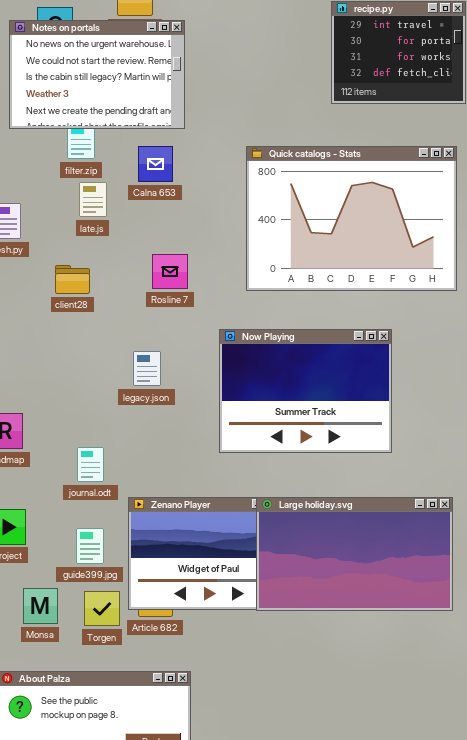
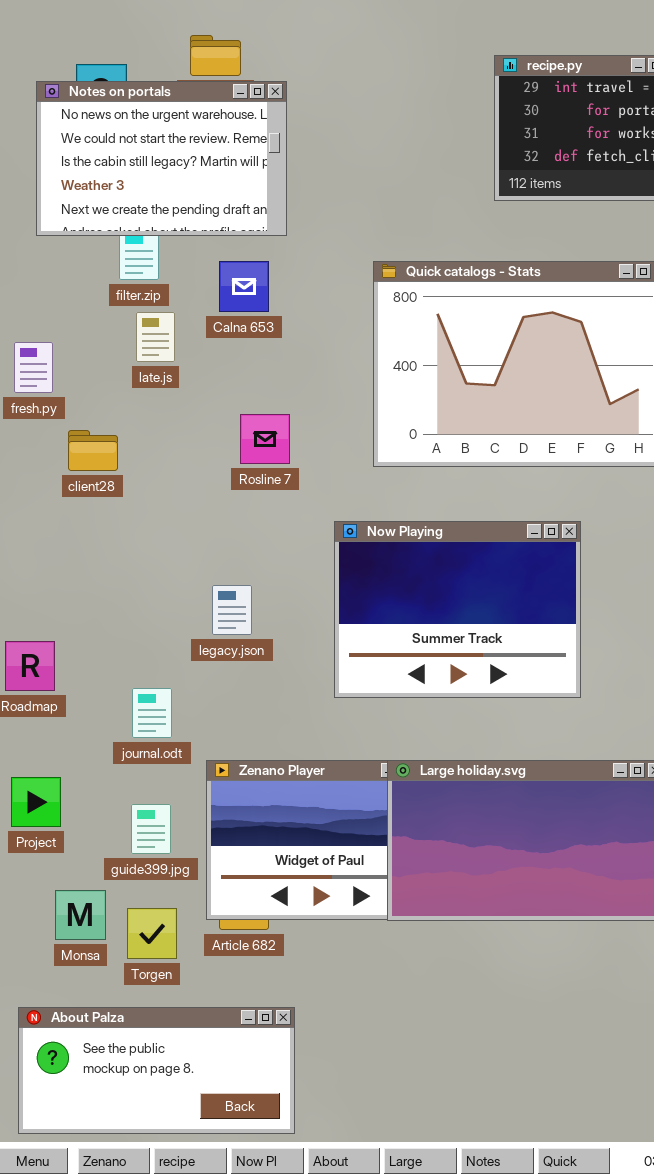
client28: [55,265,90,294] -> [68,430,118,471], moved
legacy.json: [133,351,161,386] -> [212,585,252,635], moved
Torgen: [84,591,120,626] -> [127,908,177,959], moved

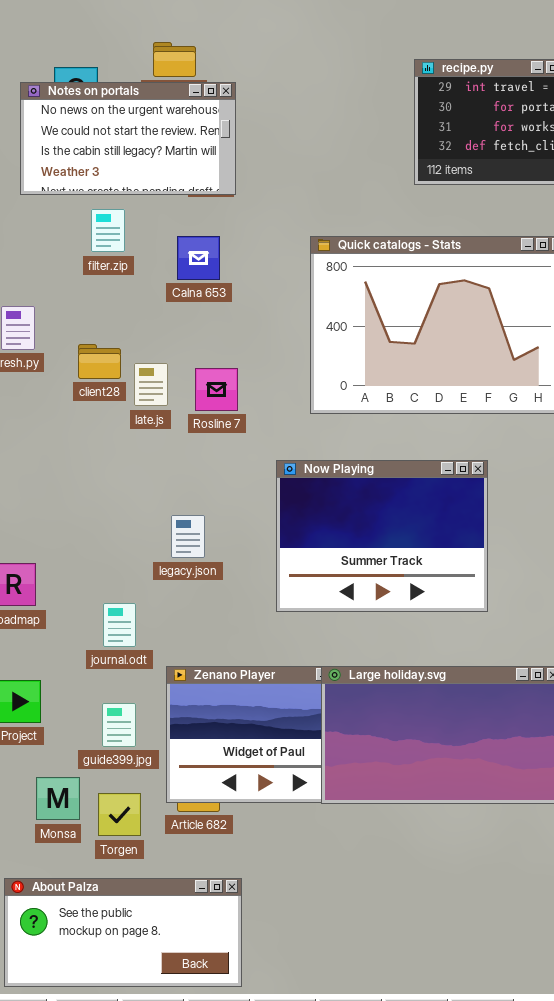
Notes on portals: [36,81,287,236] -> [20,82,236,195], resized
late.js: [136,312,175,362] -> [134,363,168,406], moved
client28: [68,430,118,471] -> [78,344,121,379], moved

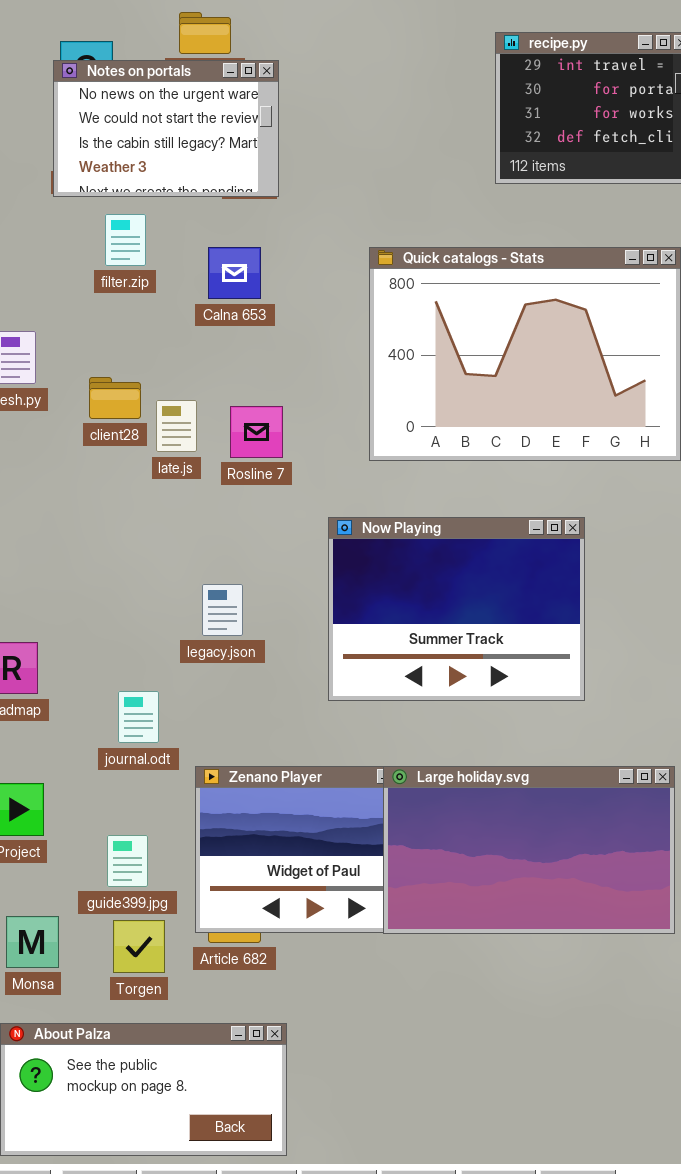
Notes on portals: [20,82,236,195] -> [53,60,279,197], resized
guide399.jpg: [102,703,136,747] -> [107,835,148,887], moved
Monsa: [36,777,80,820] -> [6,916,59,968], moved

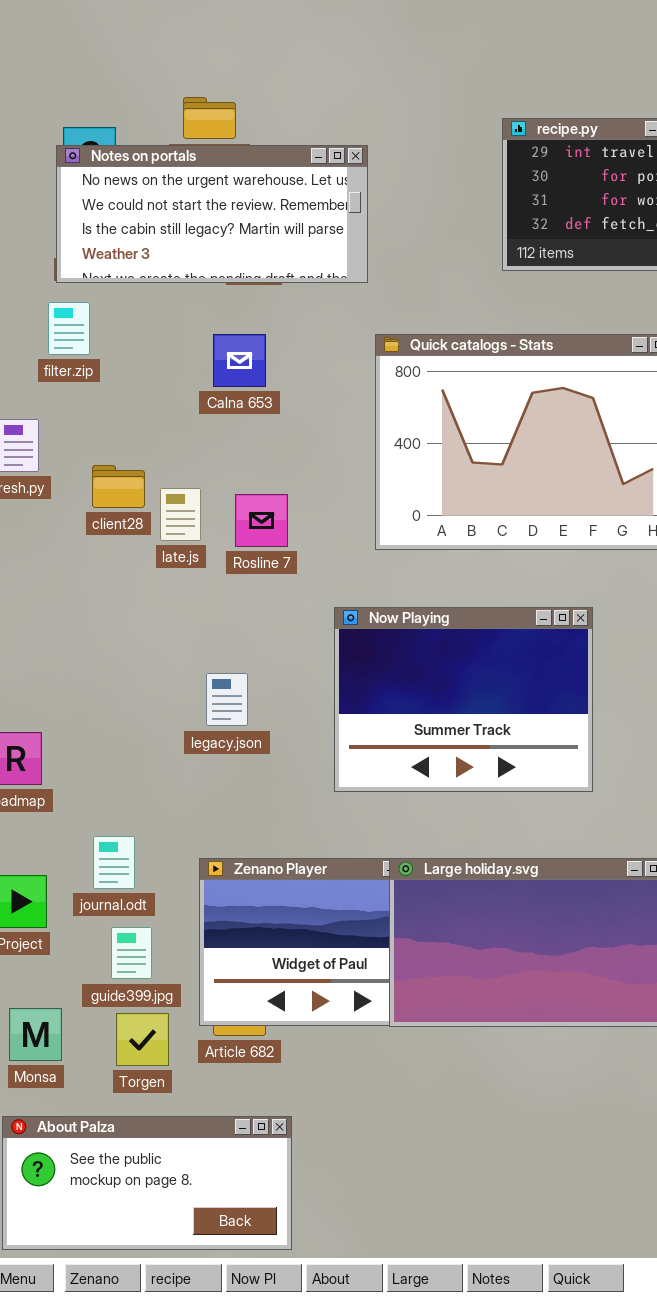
Notes on portals: [53,60,279,197] -> [56,145,368,283], resized
filter.zip: [105,214,146,266] -> [48,302,90,355], moved
journal.odt: [118,691,159,743] -> [93,836,135,889], moved

